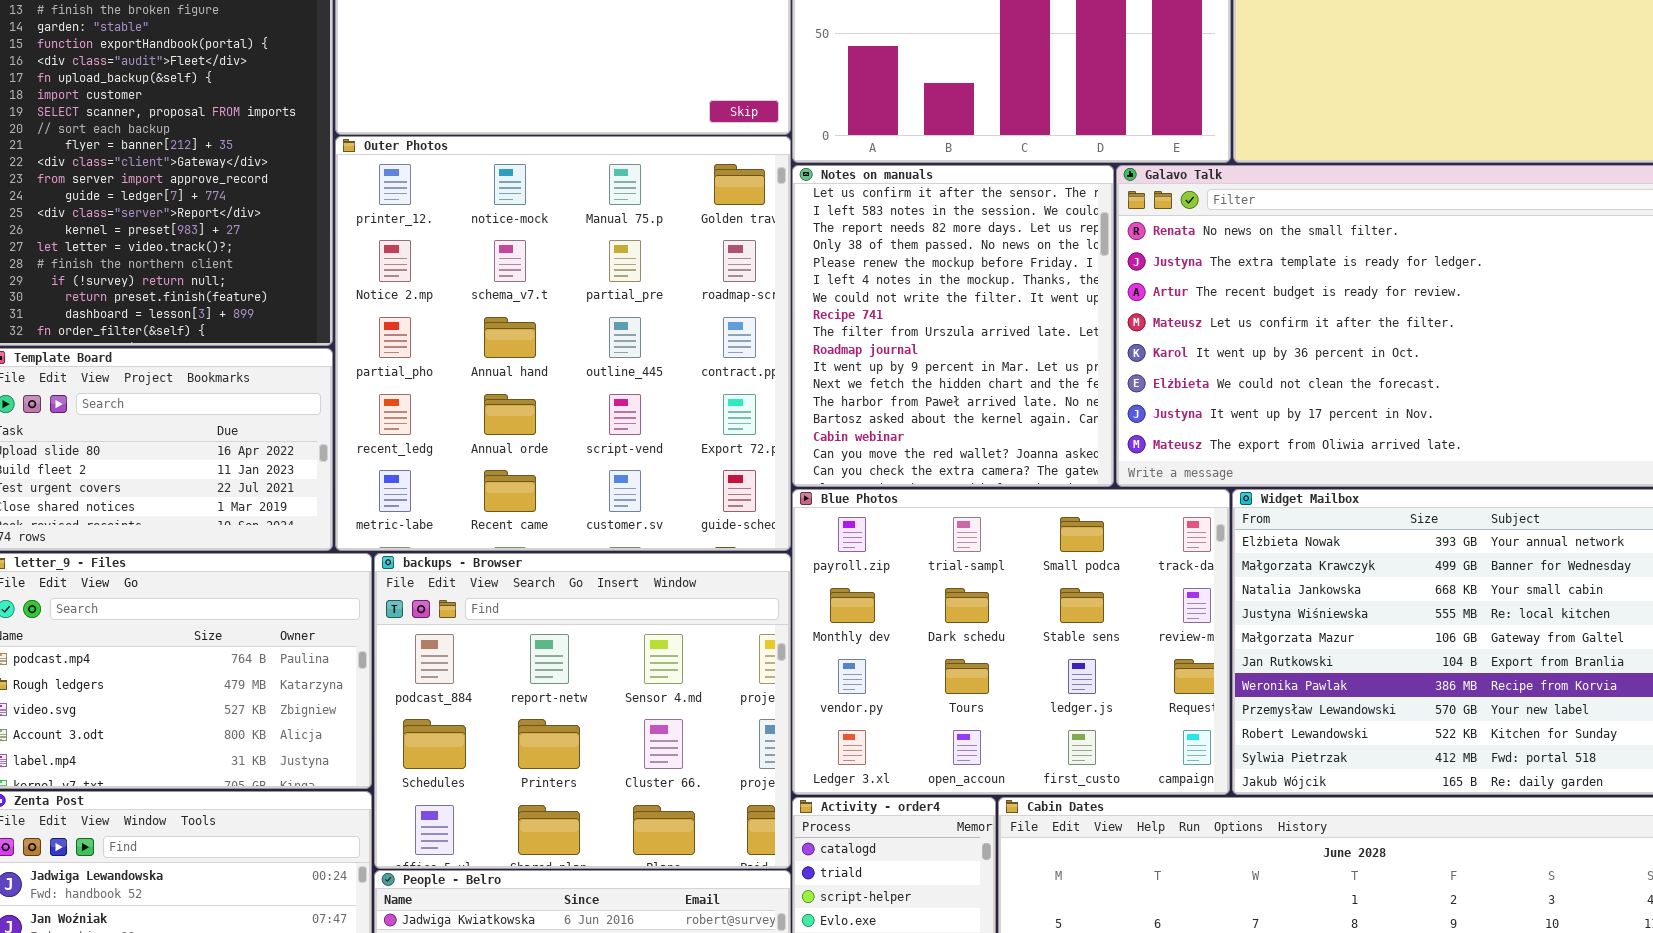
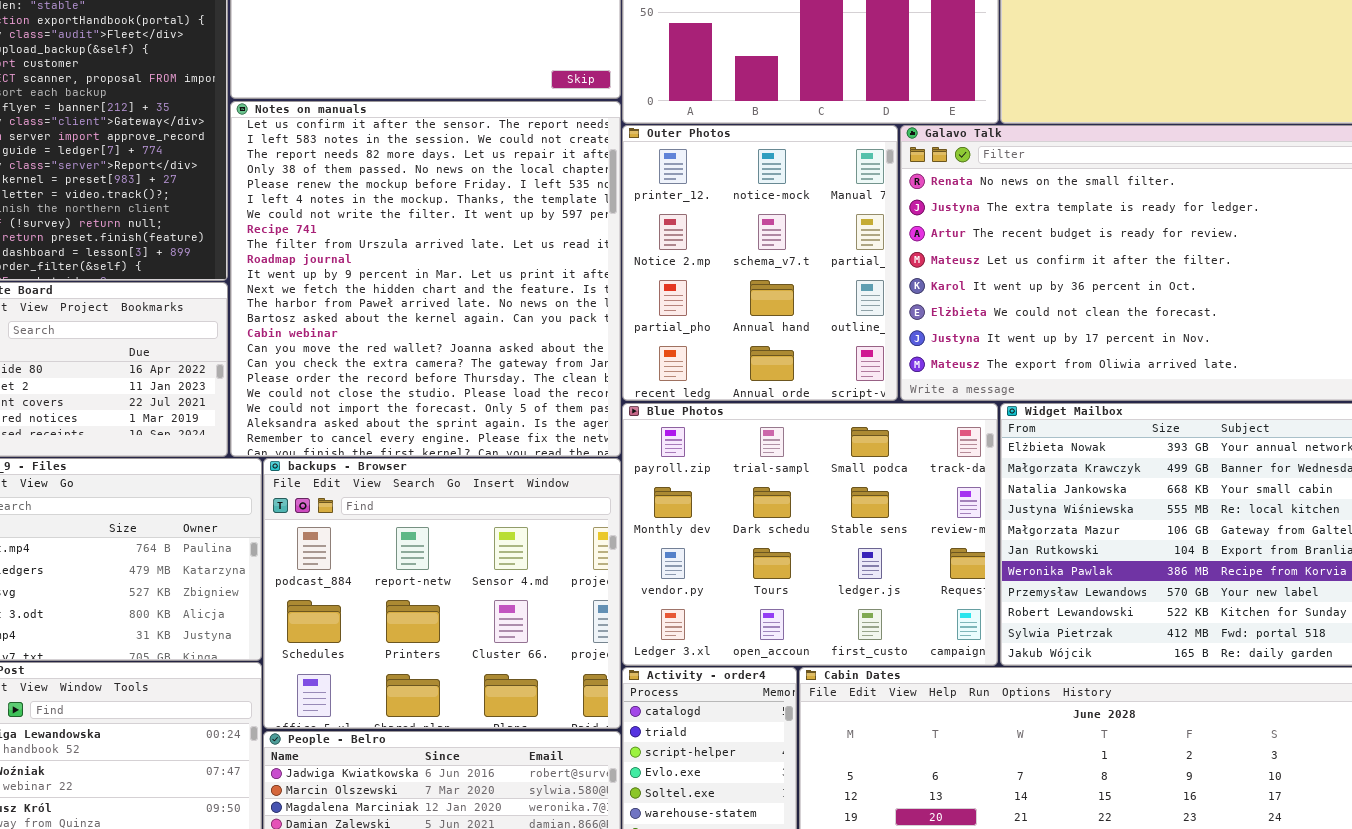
Outer Photos: [335,136,791,551] -> [622,125,898,401], moved, resized
Notes on manuals: [792,165,1114,487] -> [230,101,621,457], moved, resized

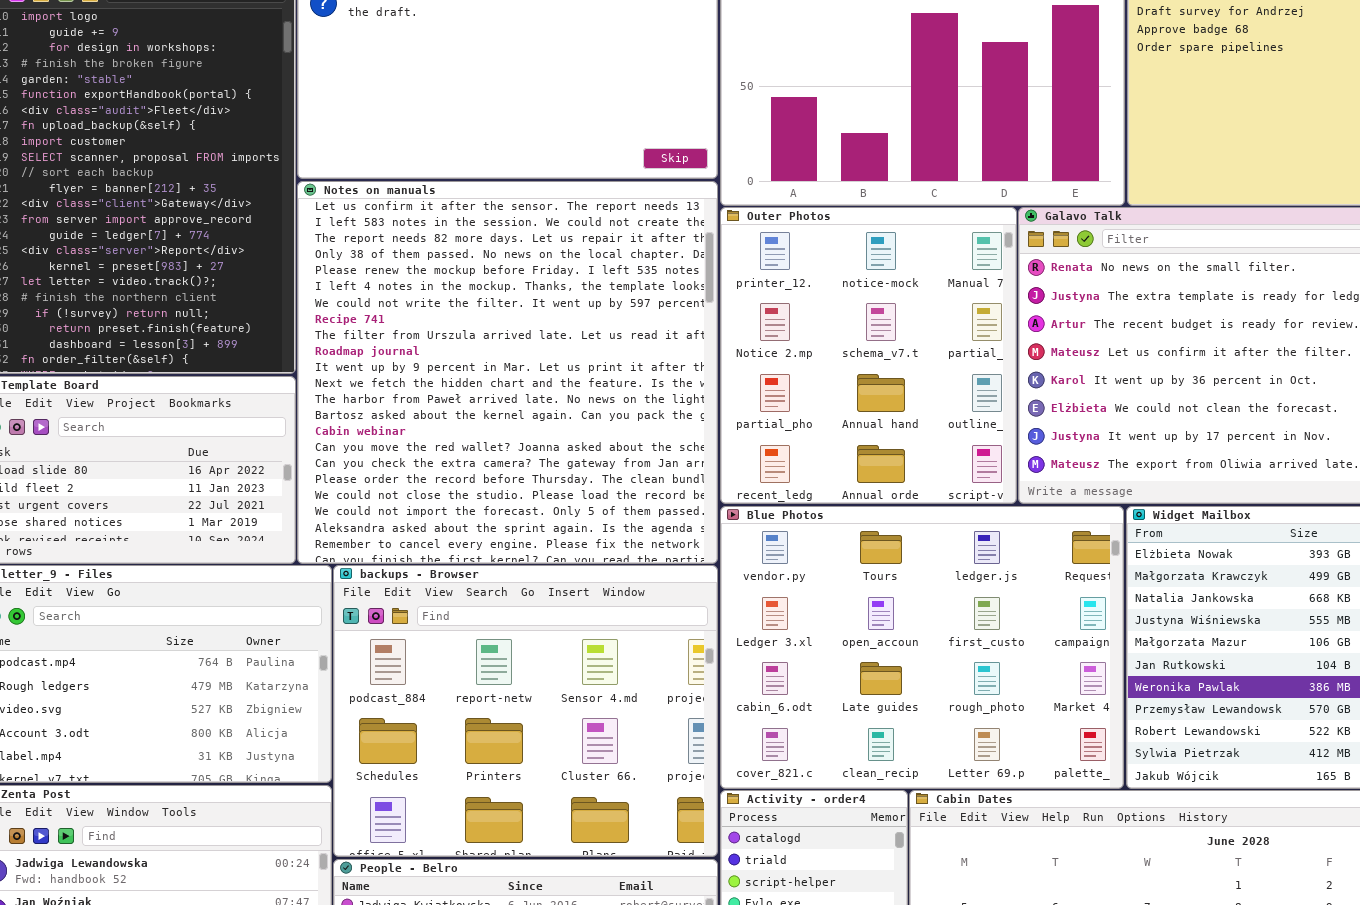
Blue Photos: [622,403,998,666] -> [720,506,1124,789], scrolled down 2 rows

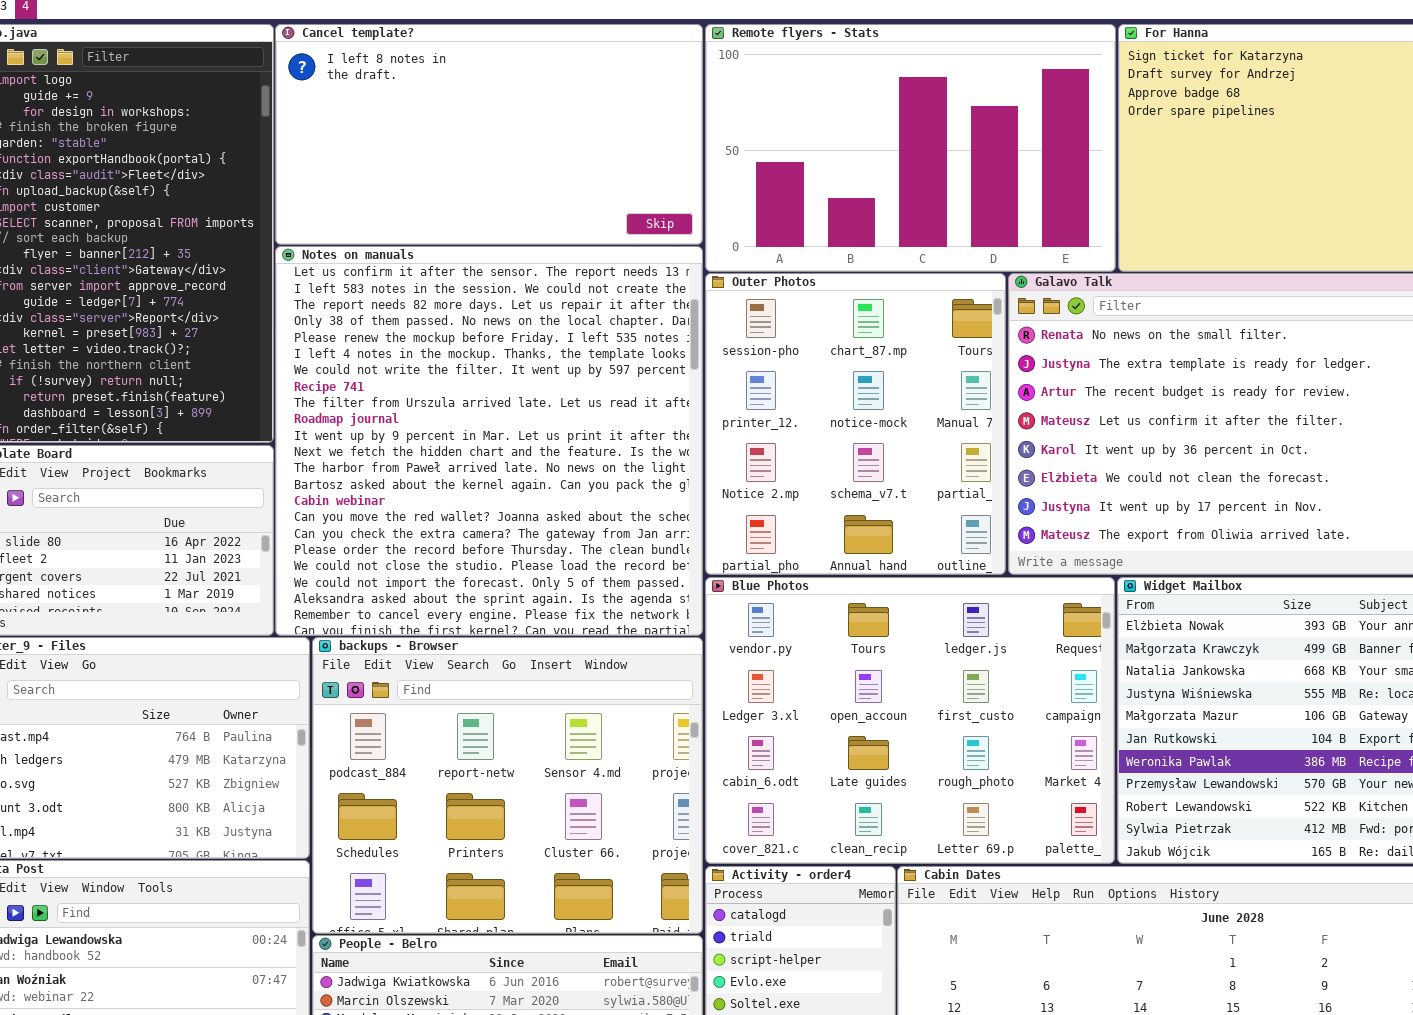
Outer Photos: [720,207,1017,504] -> [705,273,1006,575], scrolled up 1 row

